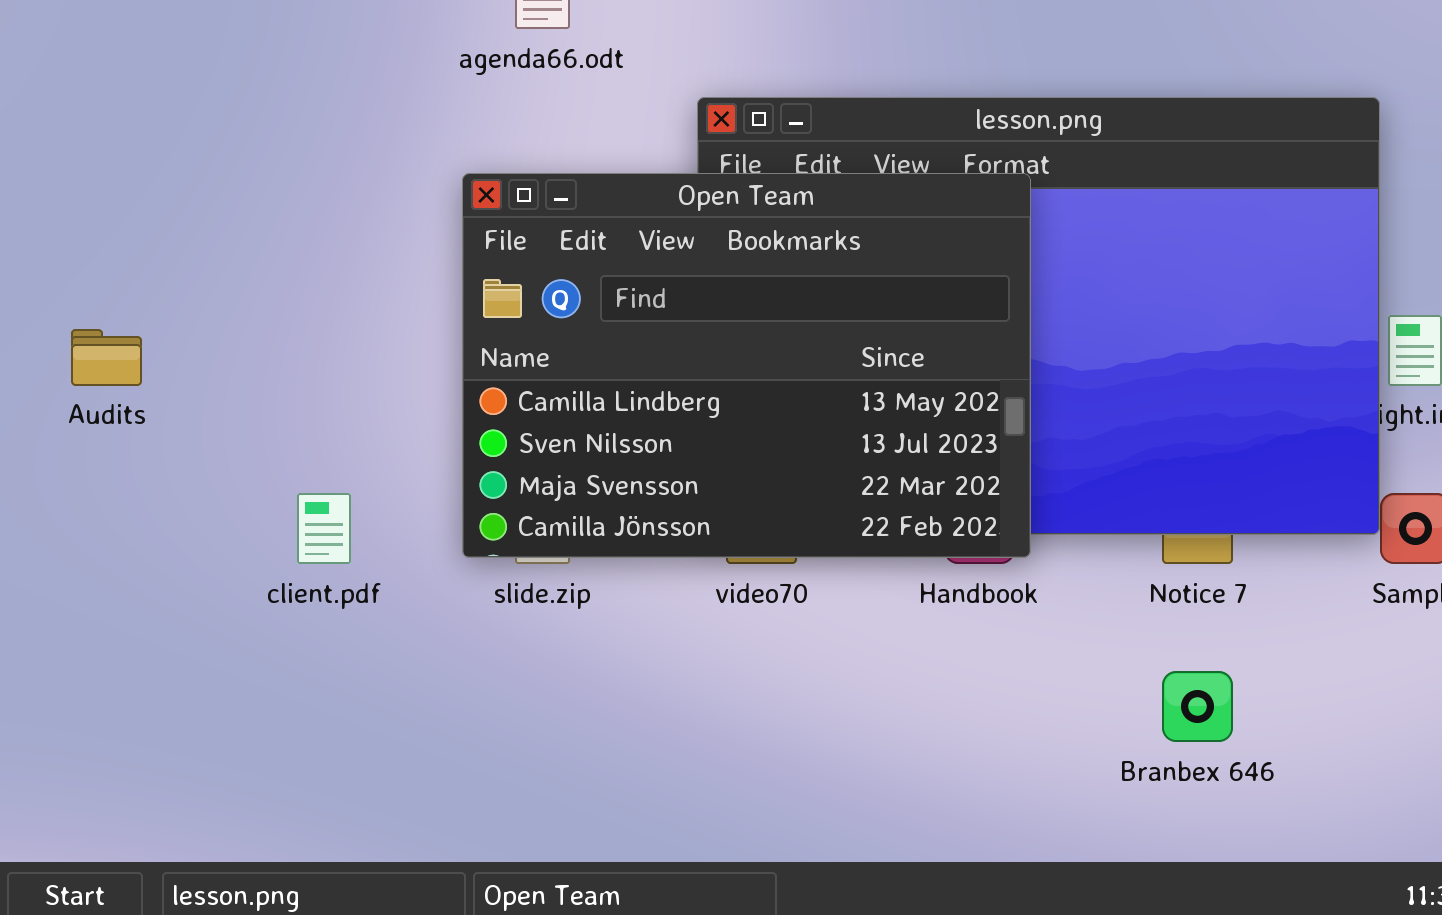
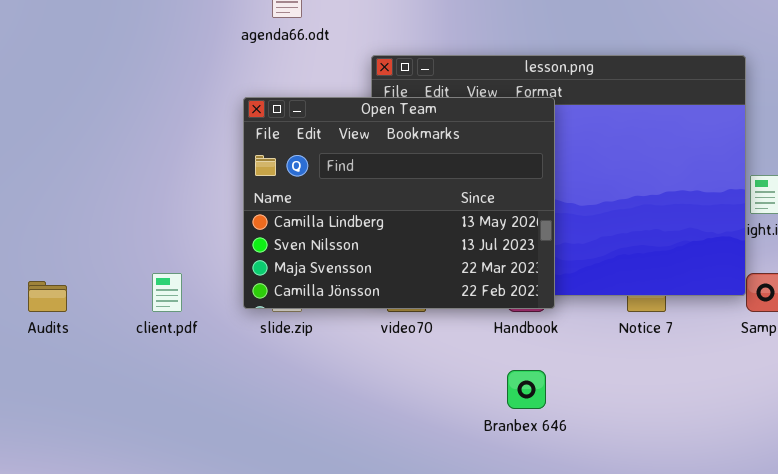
Audits: [71,329,142,386] -> [28,281,67,312], moved
Branbex 646: [1162,671,1233,742] -> [507,370,546,409], moved

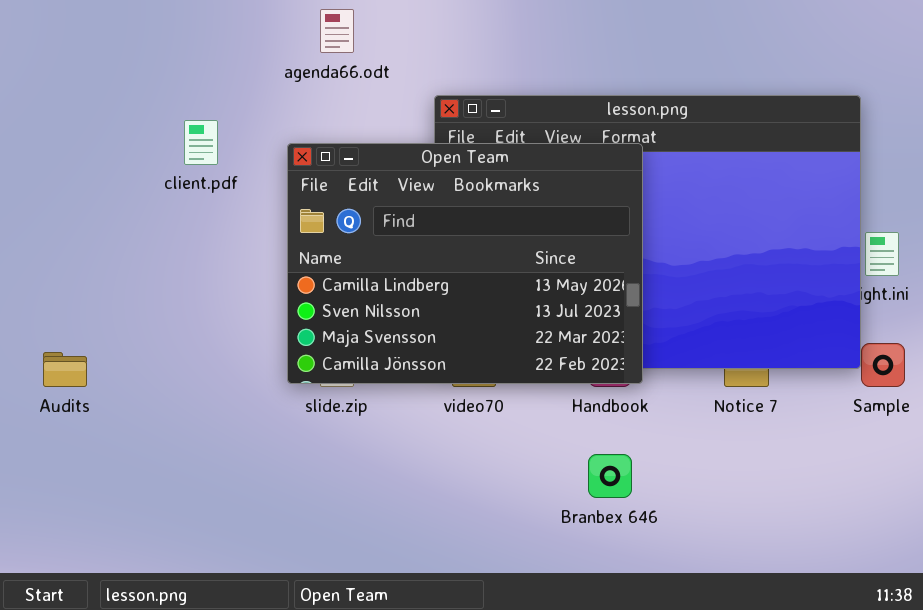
client.pdf: [152,273,182,312] -> [184,120,218,165], moved

